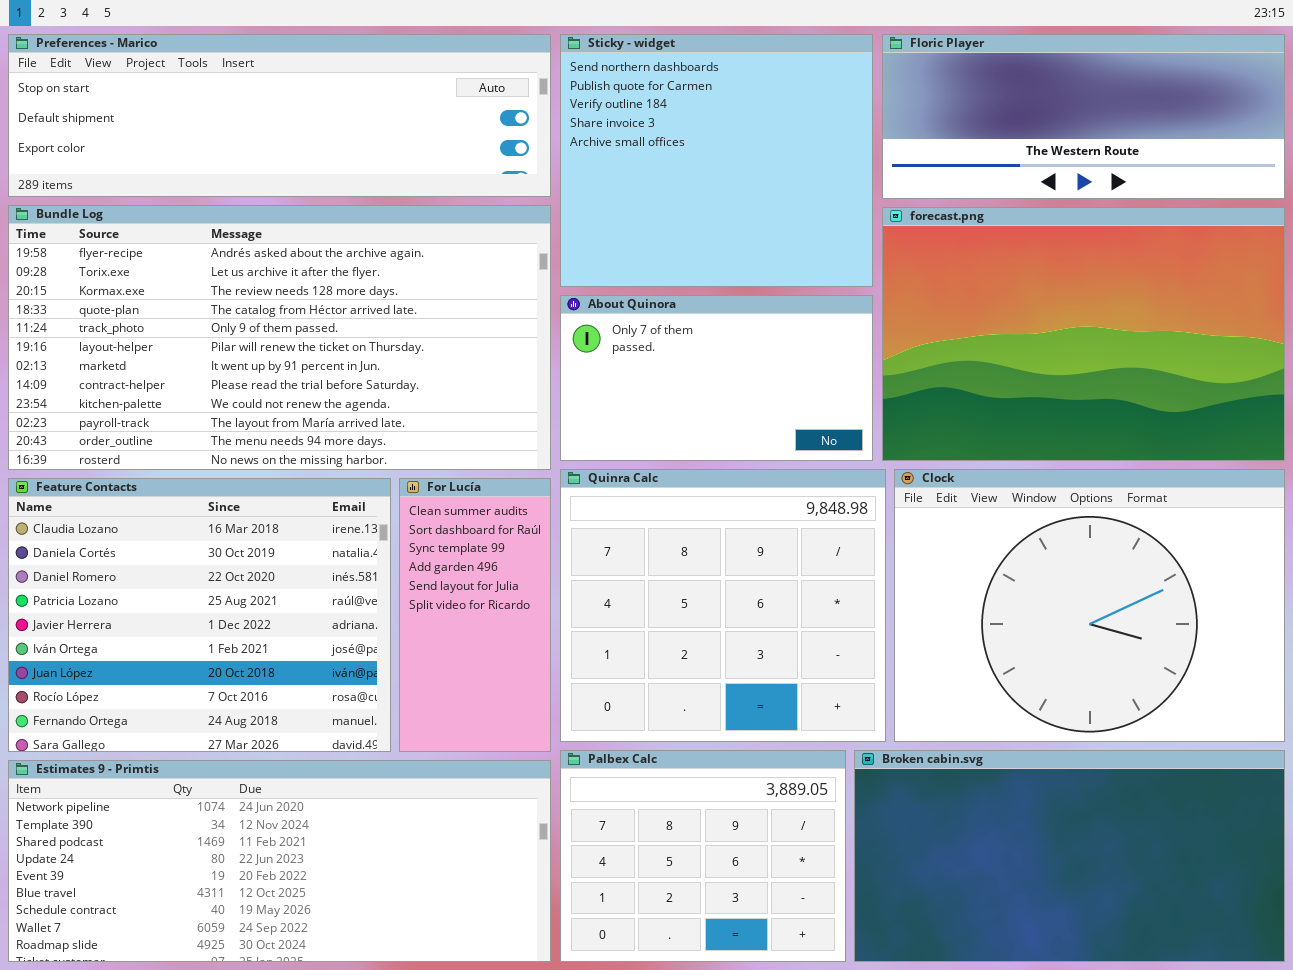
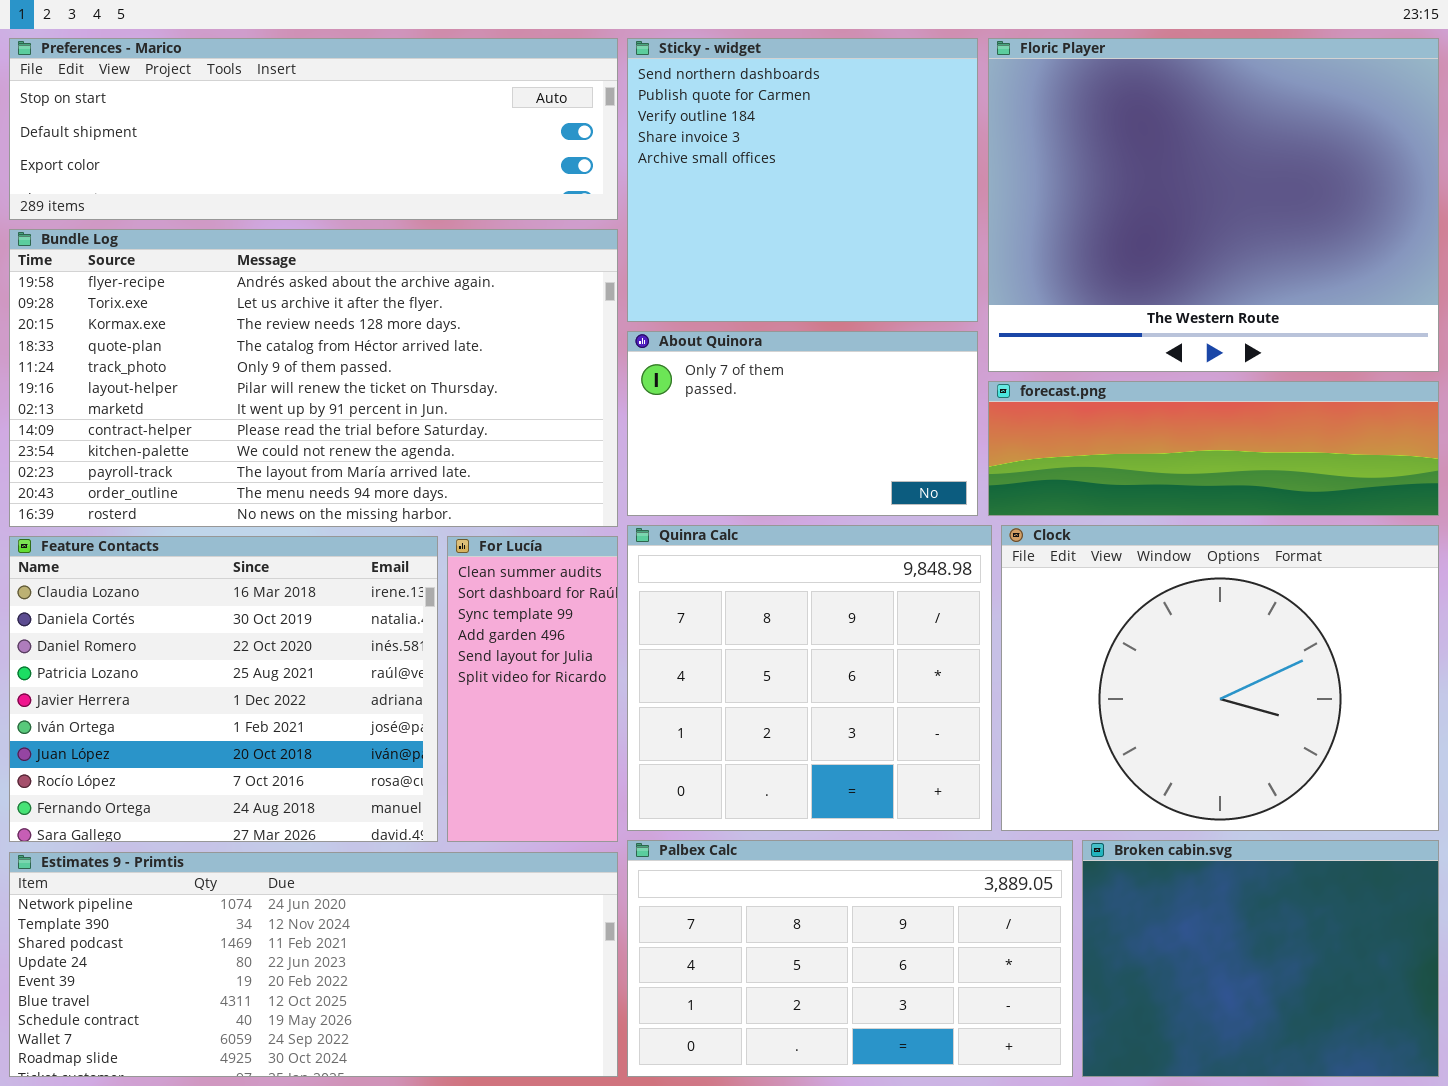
Floric Player: [882,34,1285,199] -> [988,38,1439,372], resized
forecast.png: [882,207,1285,461] -> [988,381,1439,516], resized
Palbex Calc: [560,750,846,962] -> [627,840,1073,1077], resized
Broken cabin.svg: [854,750,1285,962] -> [1082,840,1439,1077], resized

